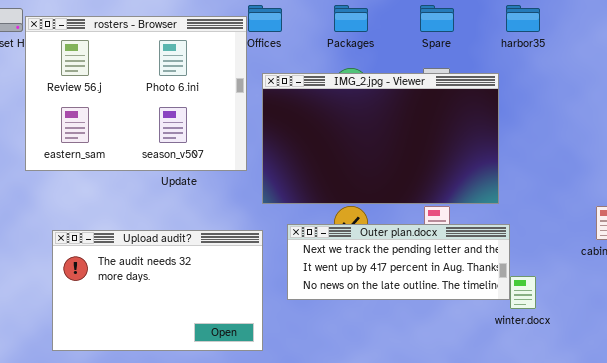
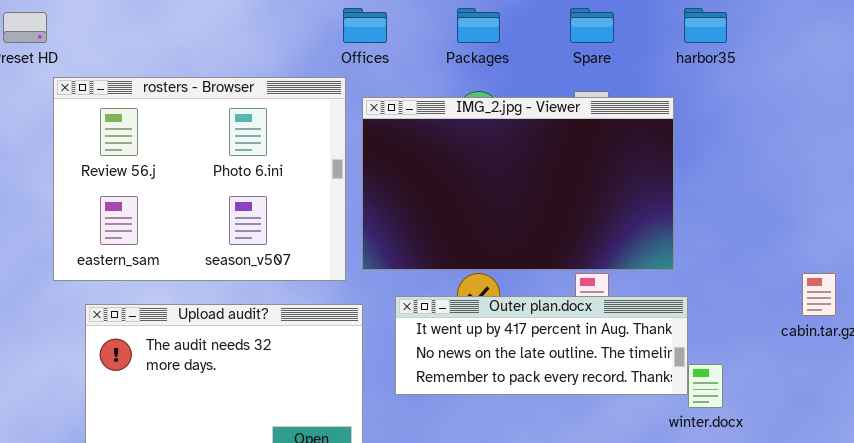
rosters - Browser: [25,16,247,171] -> [53,77,346,281], moved
Outer plan.docx: [287,224,510,300] -> [395,296,688,395], scrolled down 1 row

